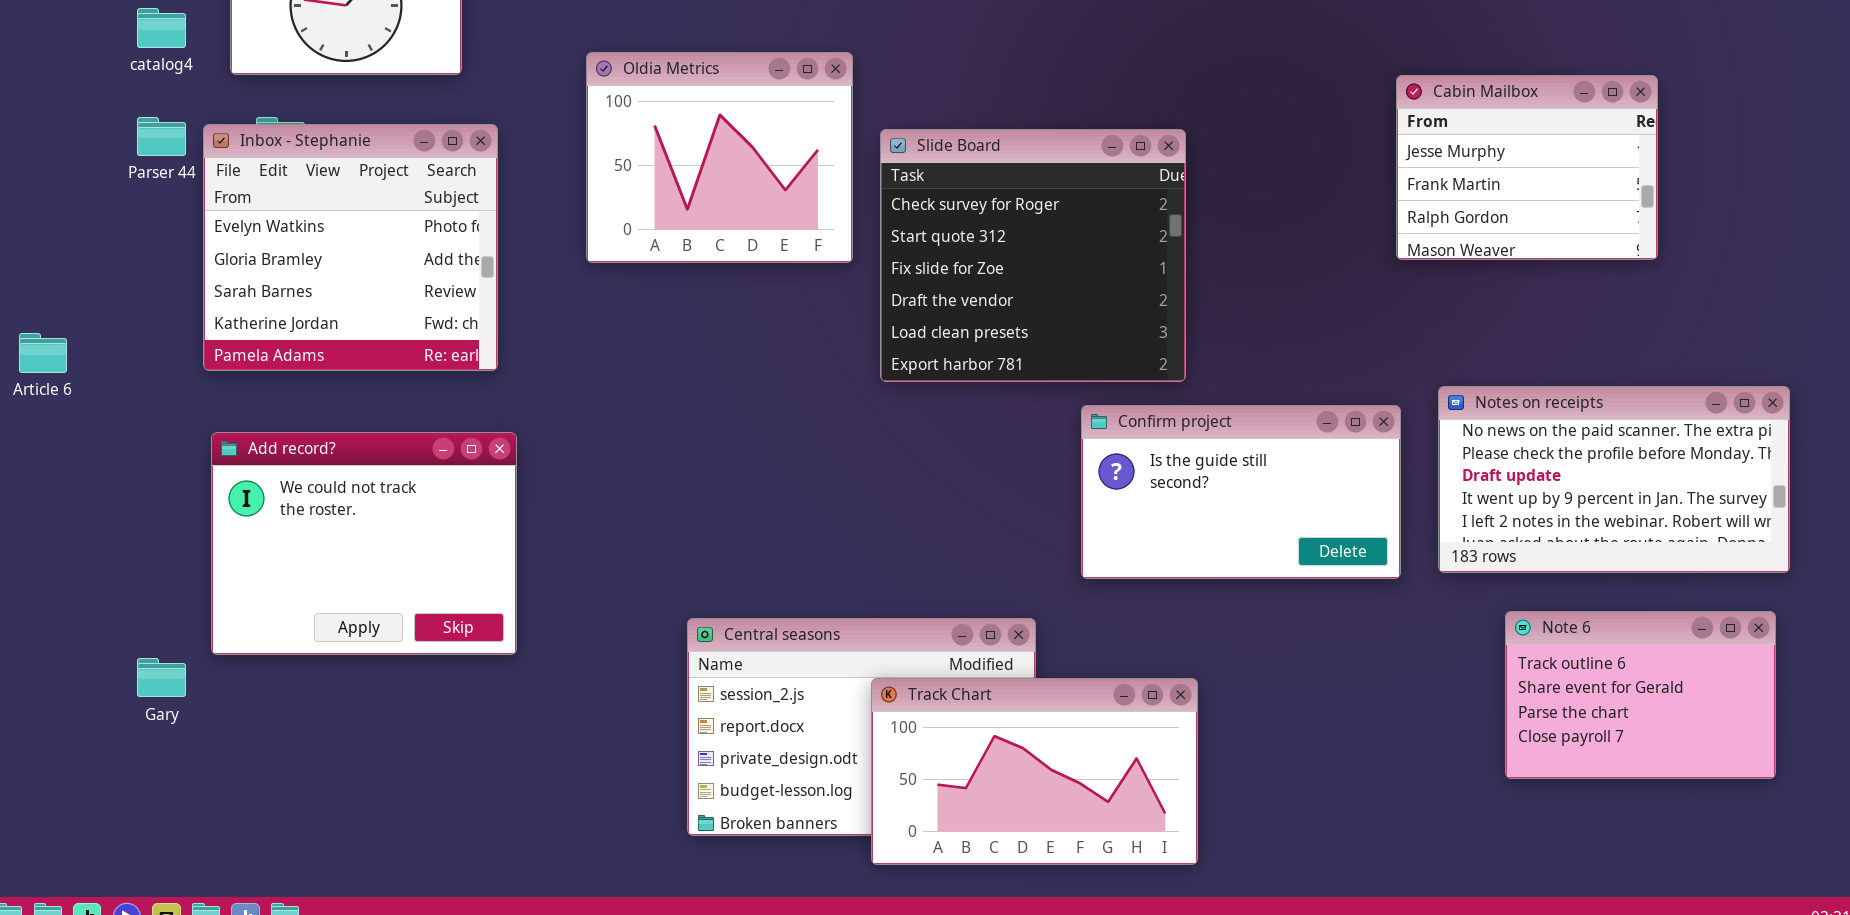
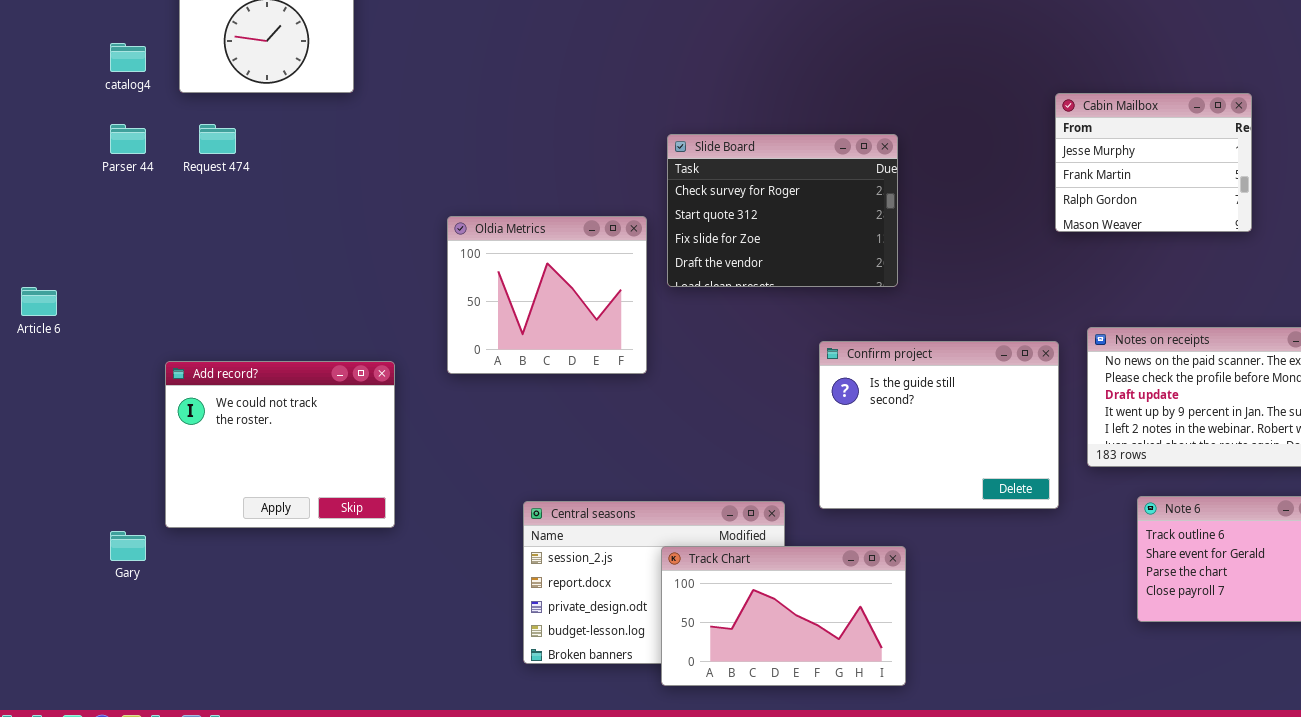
Oldia Metrics: [586,52,853,263] -> [447,216,647,374], moved
Inbox - Stephanie: [203,124,498,371] -> none, closed
Slide Board: [880,129,1186,382] -> [667,134,898,287], resized
Confirm project: [1081,405,1401,579] -> [819,341,1059,509], resized

